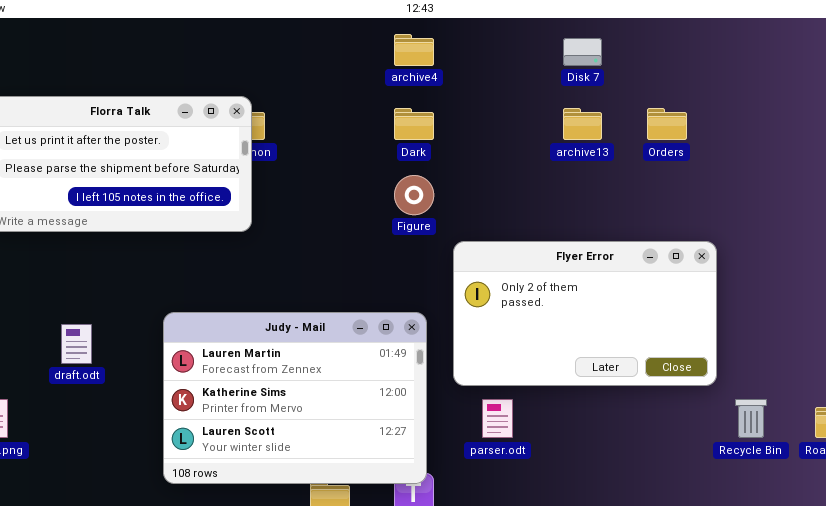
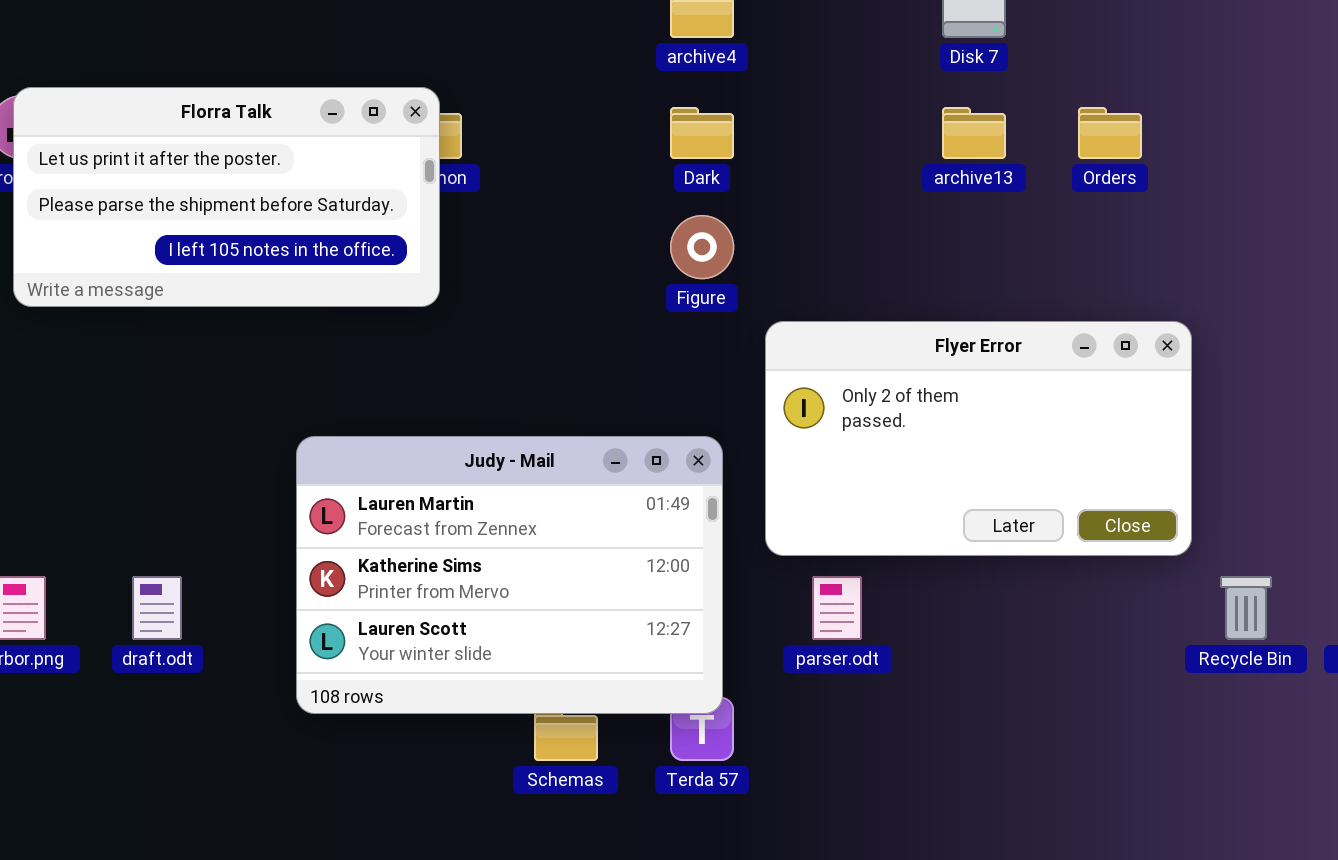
draft.odt: [61,324,92,364] -> [132,576,182,640], moved

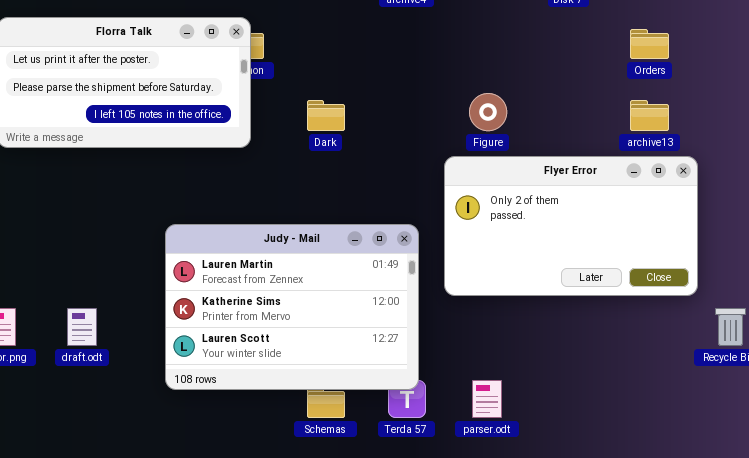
Dark: [670,107,734,159] -> [307,100,345,131], moved
archive13: [942,107,1006,159] -> [630,100,669,131], moved
Figure: [670,215,734,279] -> [469,93,507,131], moved
parser.odt: [812,576,862,640] -> [472,380,502,418], moved

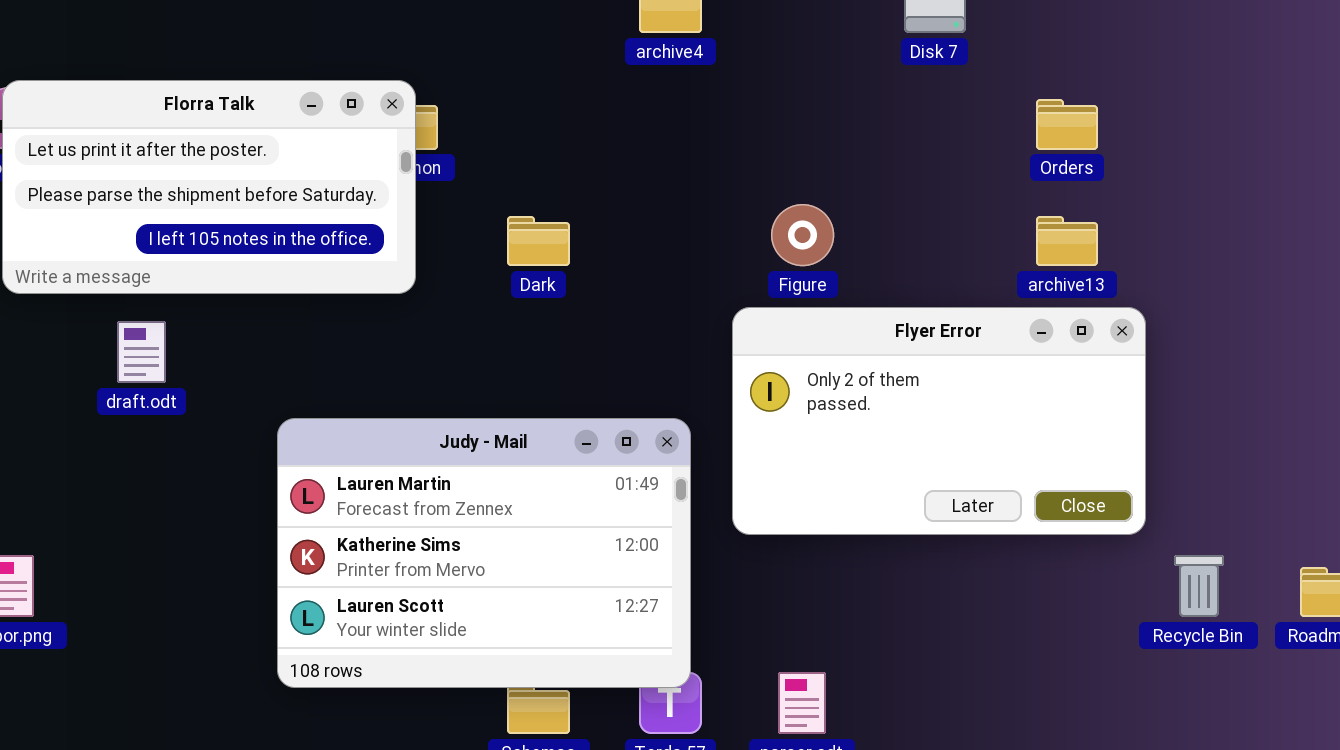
draft.odt: [67,308,97,346] -> [117,321,166,383], moved

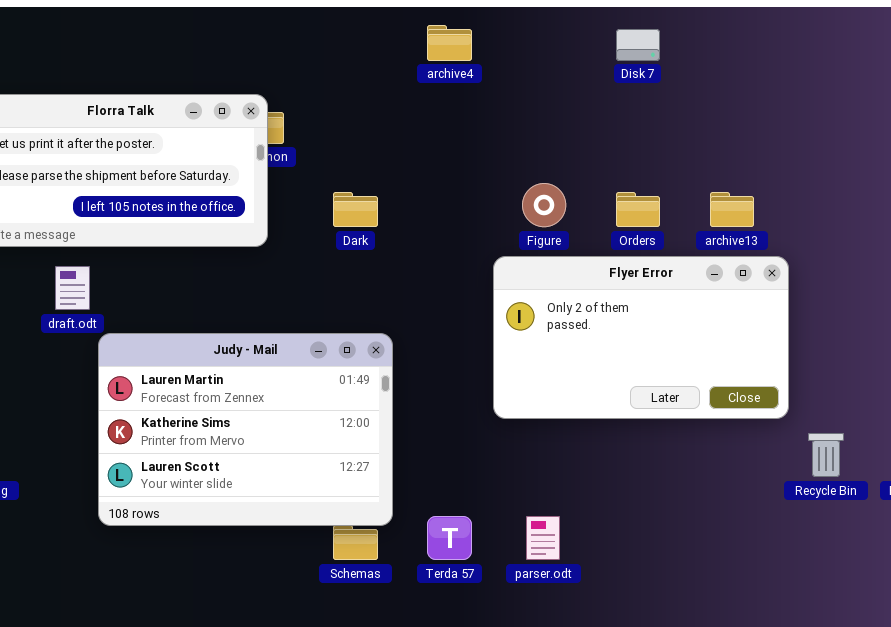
Orders: [1036,99,1098,150] -> [616,192,660,227], moved
Judy - Mail: [277,418,691,688] -> [98,333,393,526], moved

